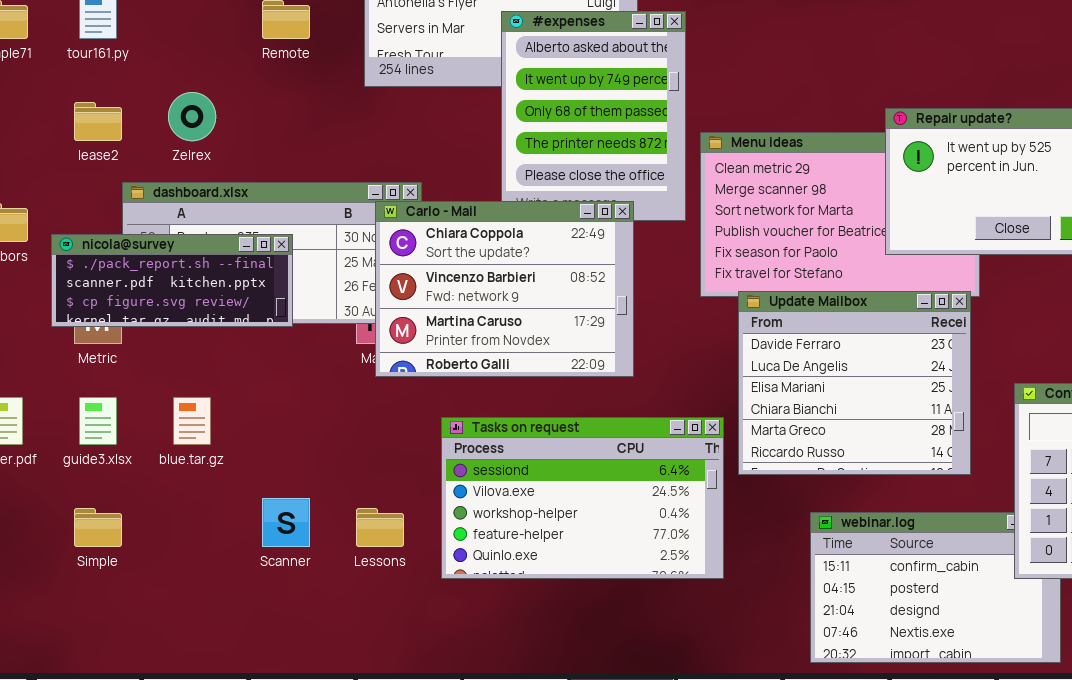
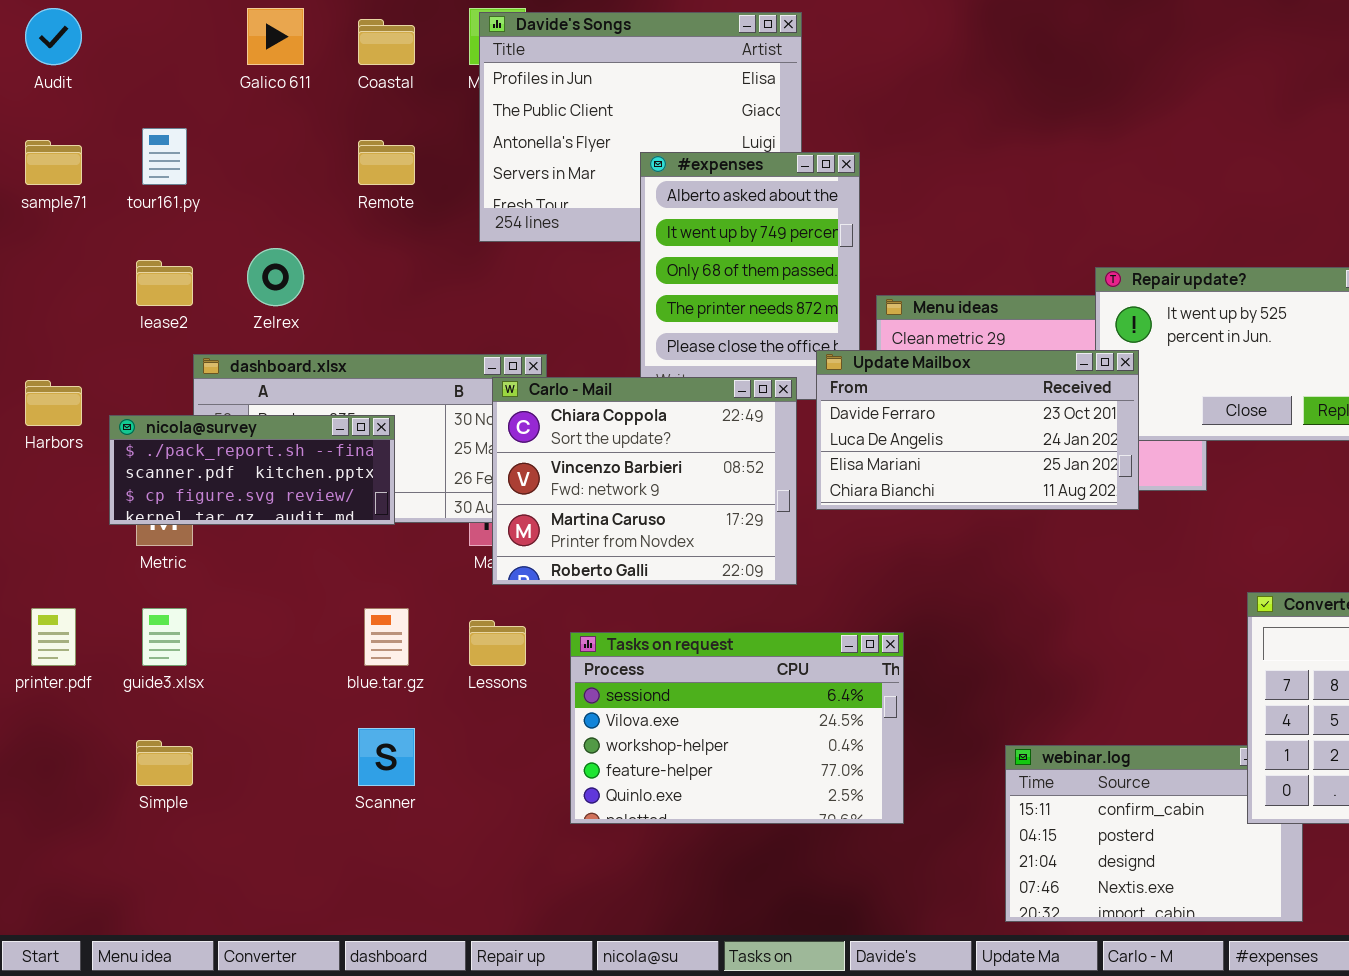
Update Mailbox: [738,291,971,475] -> [816,350,1139,510], moved, resized
blue.tar.gz: [173,397,211,445] -> [364,608,409,666], moved
Lessons: [356,508,404,547] -> [469,620,526,666], moved

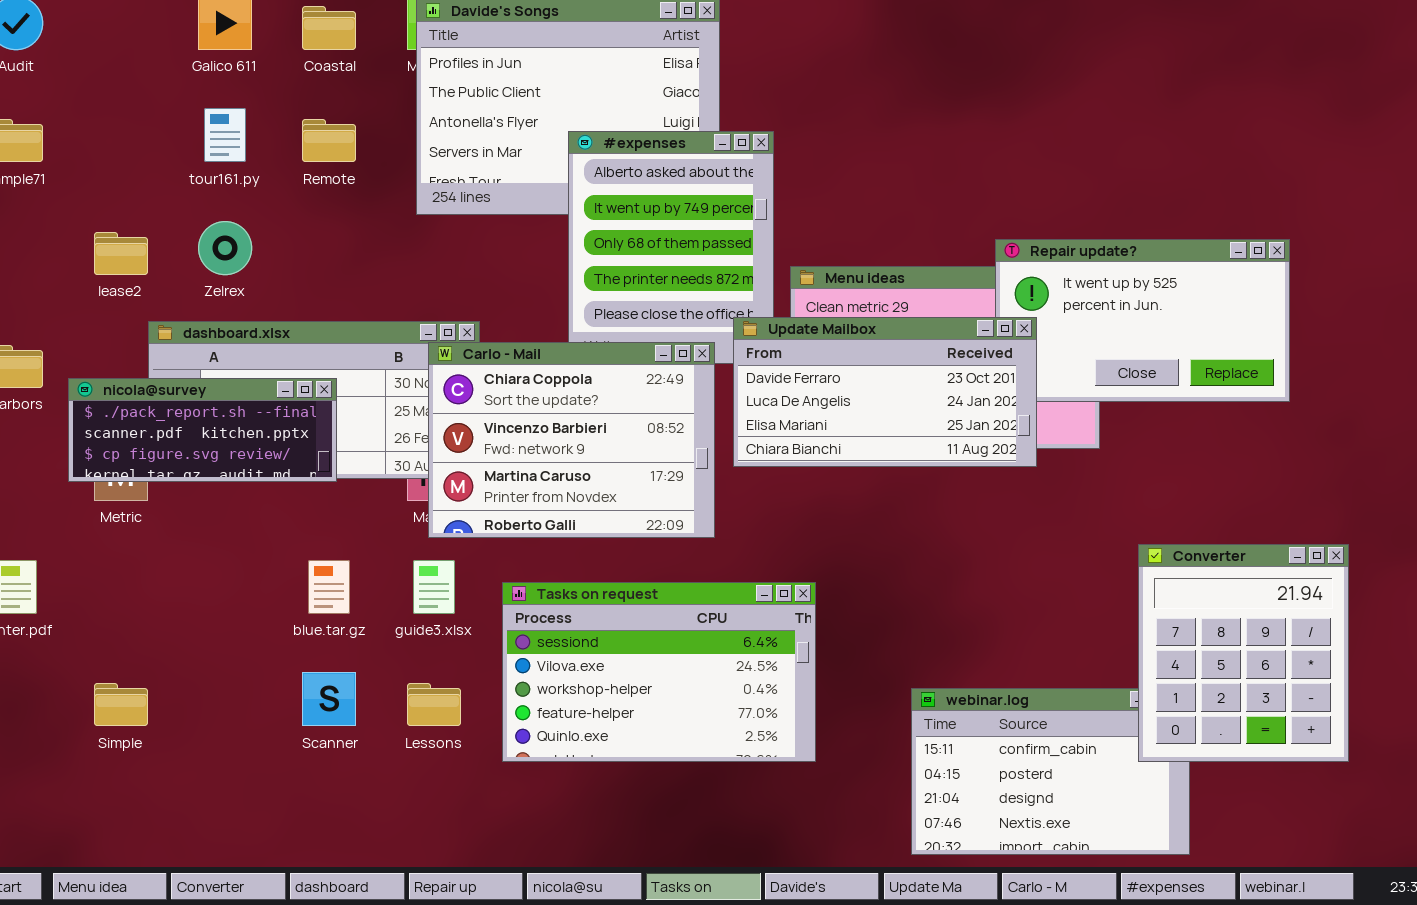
tour161.py: [142,128,187,185] -> [204,108,246,162], moved
guide3.xlsx: [142,608,187,666] -> [413,560,455,614], moved
Lessons: [469,620,526,666] -> [407,683,461,726], moved

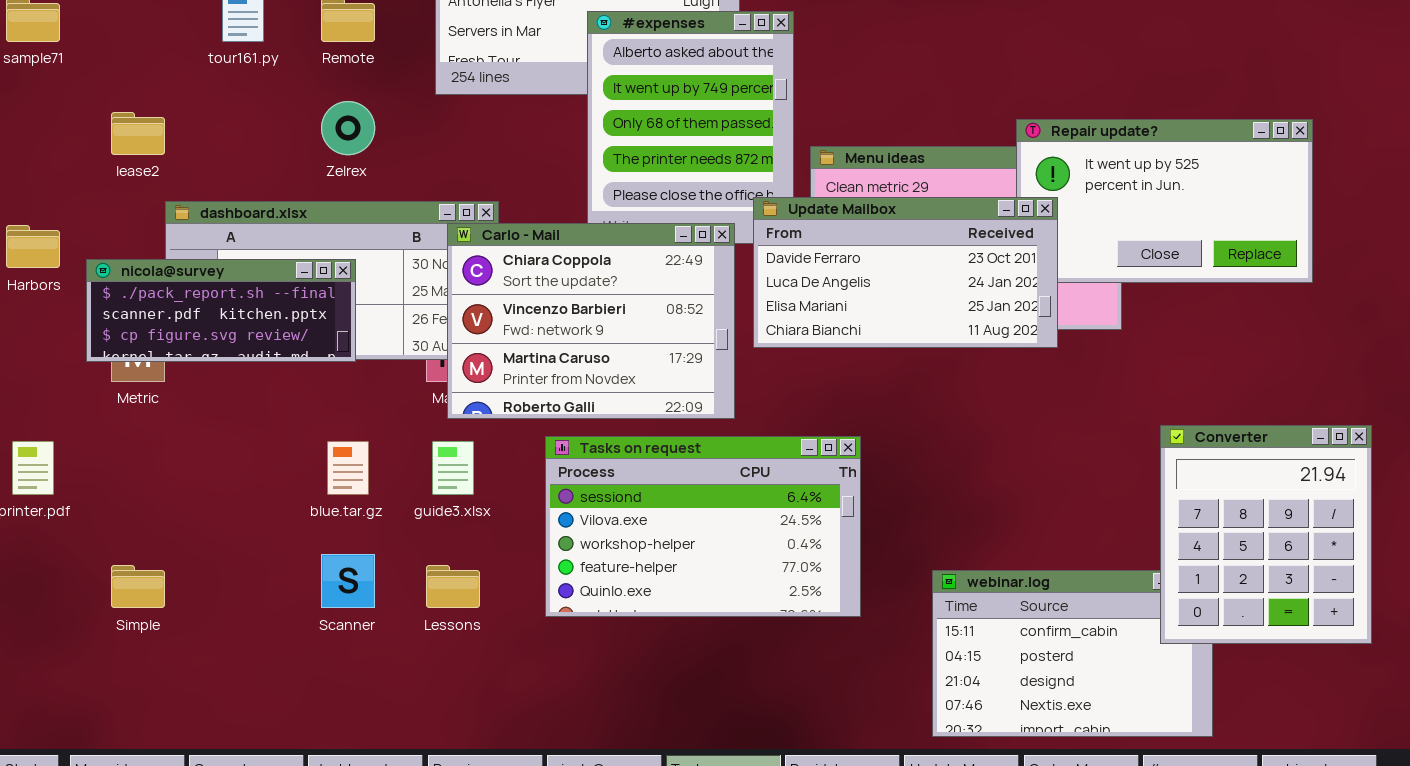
Zelrex: [198,221,252,275] -> [321,101,375,155], moved
Tasks on request: [502,582,816,762] -> [545,436,861,617], moved

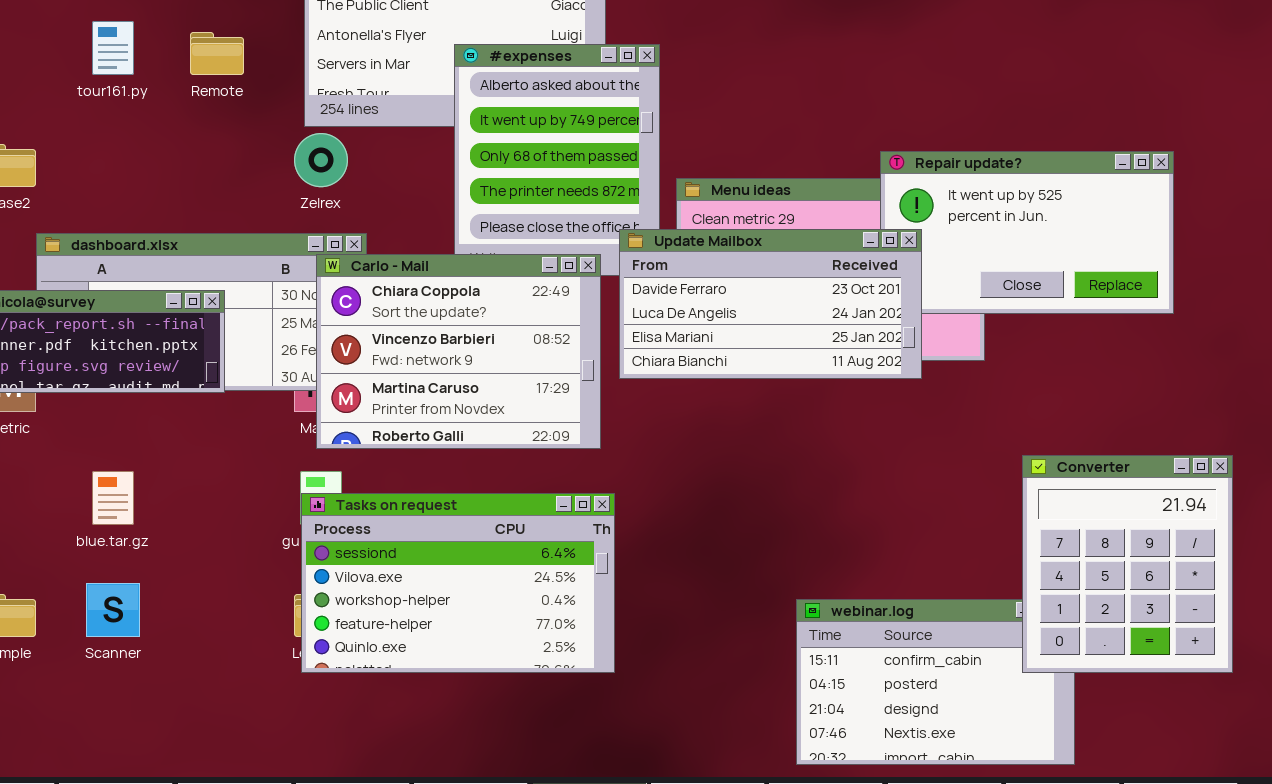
Zelrex: [321,101,375,155] -> [294,133,348,187], moved
Tasks on request: [545,436,861,617] -> [301,493,615,673], moved
blue.tar.gz: [327,441,369,495] -> [92,471,134,525], moved
Scanner: [321,554,375,608] -> [86,583,140,637], moved

